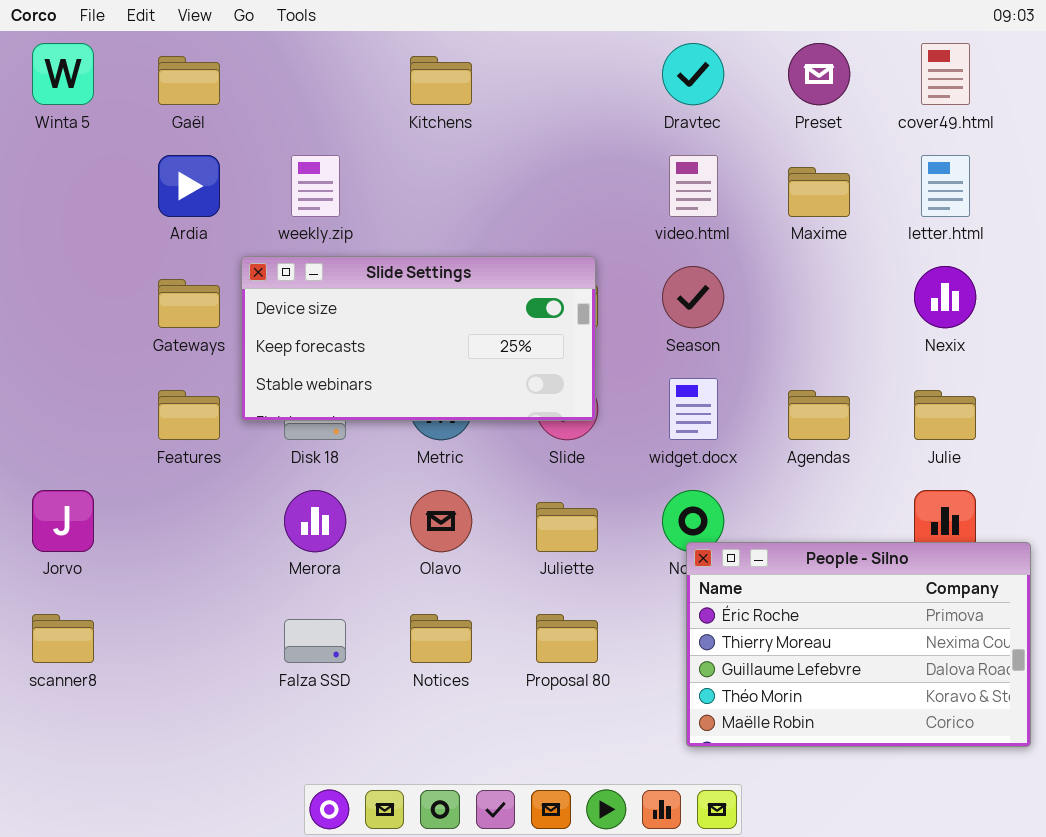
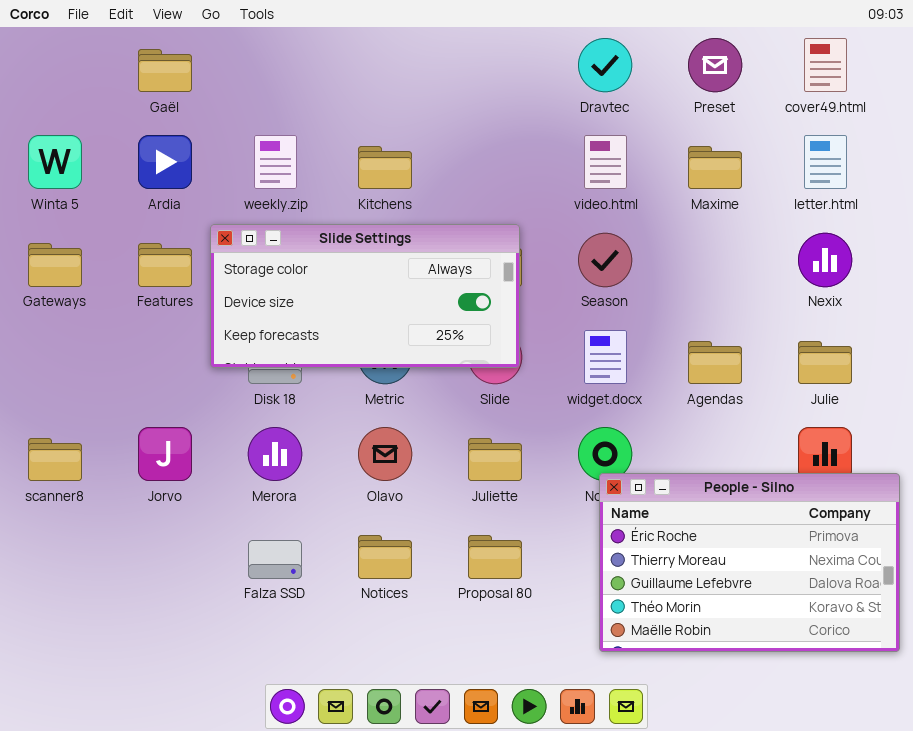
Winta 5: [32,43,94,105] -> [28,135,82,189], moved
Kitchens: [410,56,472,105] -> [358,146,412,189], moved
Slide Settings: [241,256,596,421] -> [210,224,520,368], scrolled up 1 row
Gateways: [158,279,220,328] -> [28,243,82,287], moved
Features: [158,390,220,440] -> [138,243,192,287], moved
Jorvo: [32,490,94,552] -> [138,427,192,481], moved
scanner8: [32,614,94,663] -> [28,438,82,481], moved

